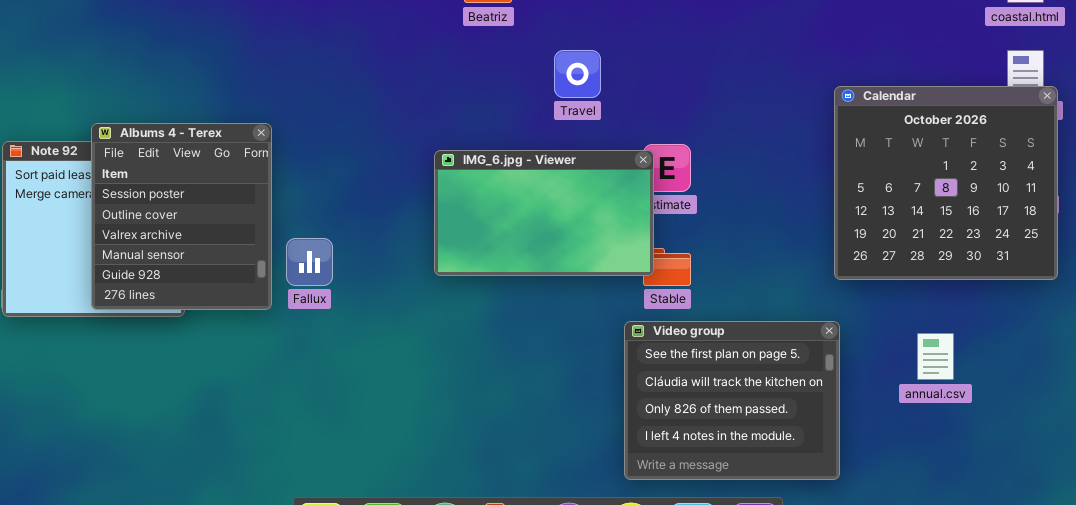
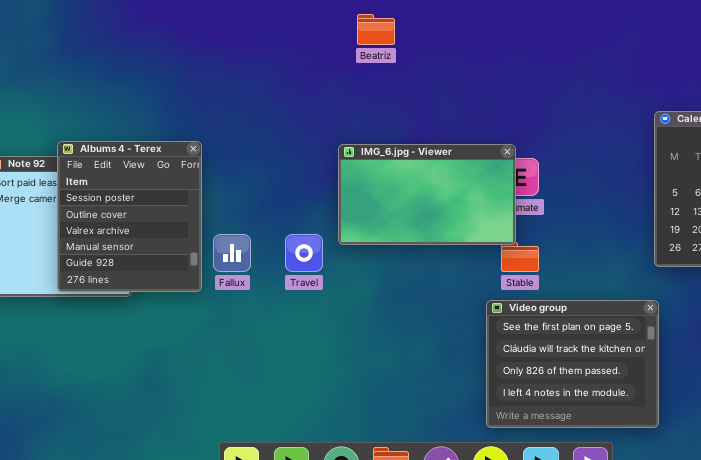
Travel: [554,50,601,98] -> [285,234,323,272], moved
IMG_6.jpg - Viewer: [434,150,654,276] -> [338,144,516,245], moved

